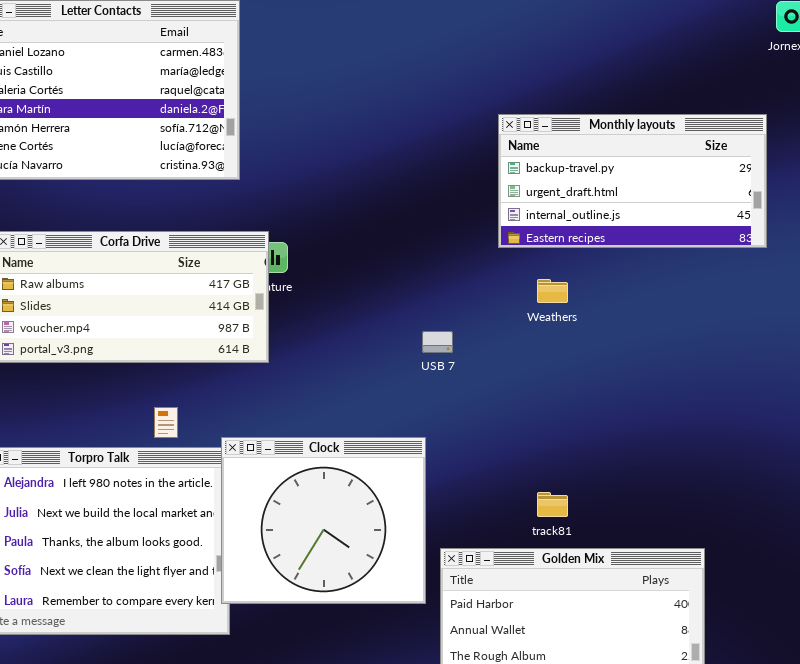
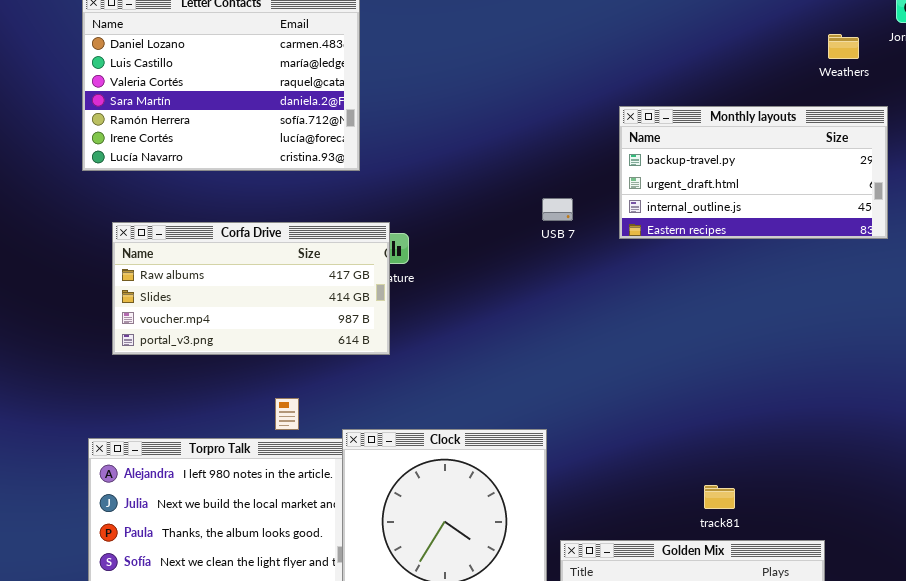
Weathers: [537,279,568,303] -> [828,34,859,59], moved
USB 7: [422,331,453,353] -> [542,198,573,221], moved
track81: [537,492,568,517] -> [704,485,735,509], moved

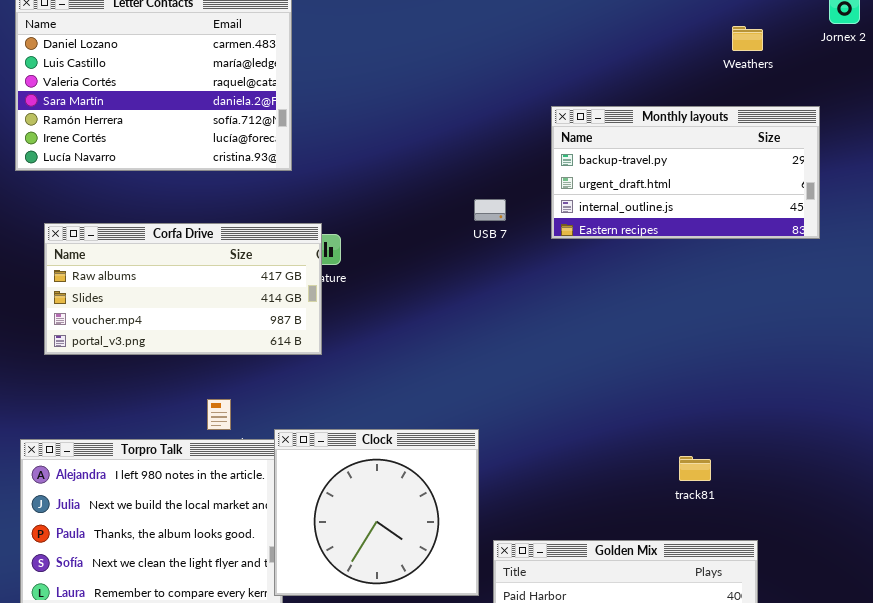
Weathers: [828,34,859,59] -> [732,26,763,51], moved
track81: [704,485,735,509] -> [679,456,711,481], moved

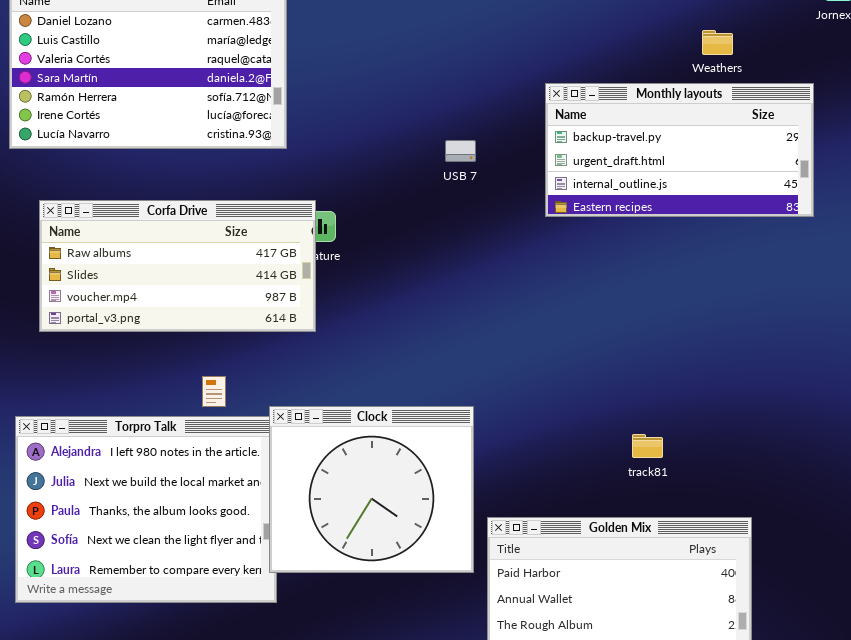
Weathers: [732,26,763,51] -> [702,30,733,55], moved
USB 7: [474,199,506,221] -> [445,140,476,162], moved
track81: [679,456,711,481] -> [632,434,663,458], moved

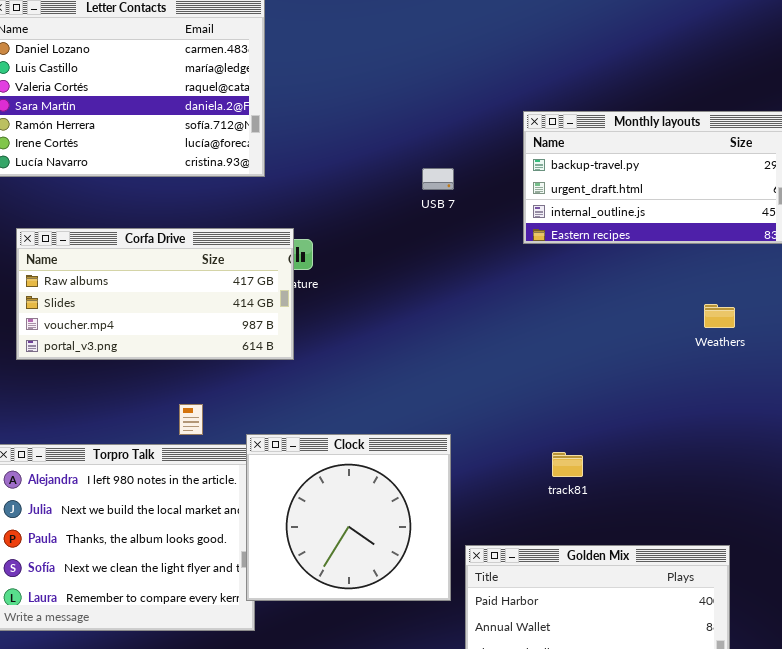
Weathers: [702,30,733,55] -> [704,304,735,328], moved
track81: [632,434,663,458] -> [552,452,583,477], moved

